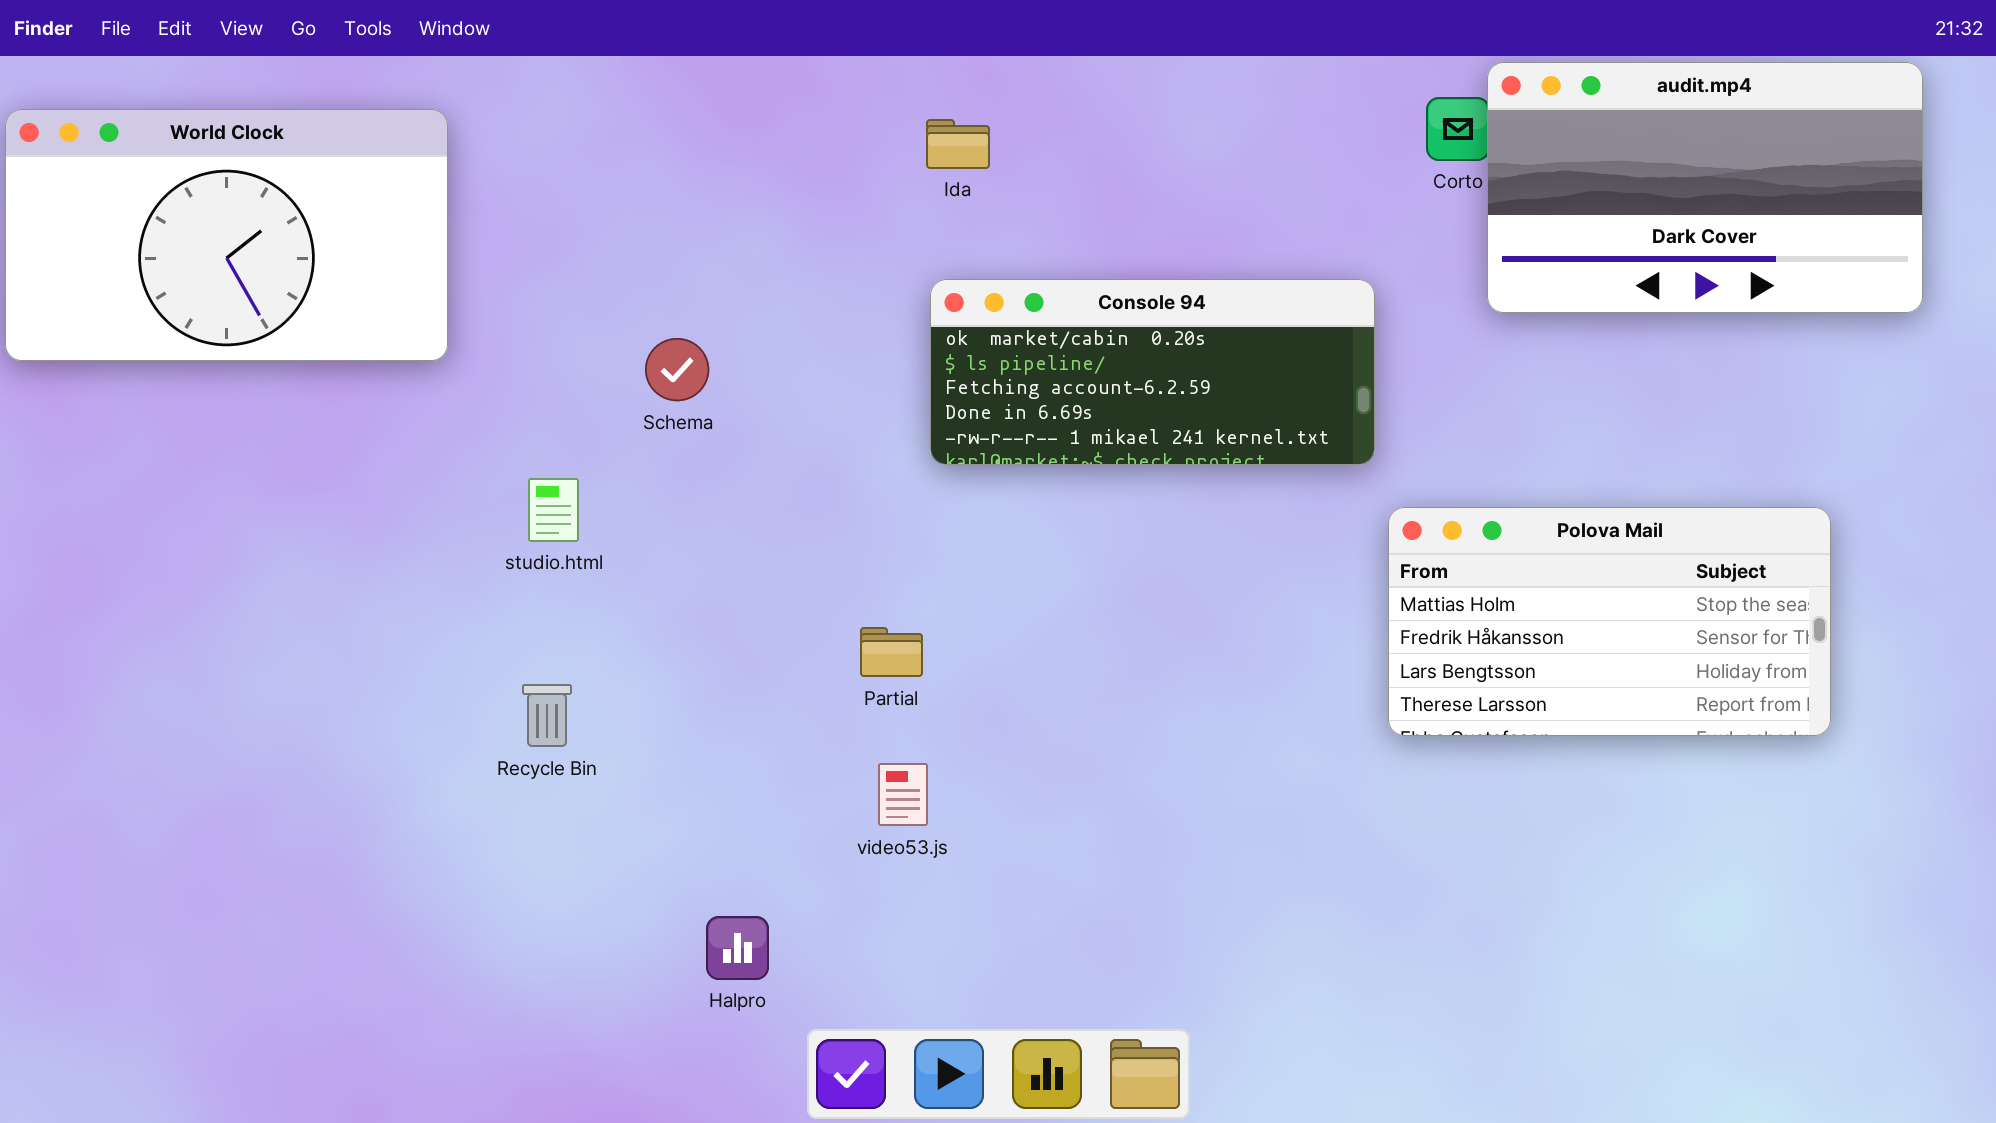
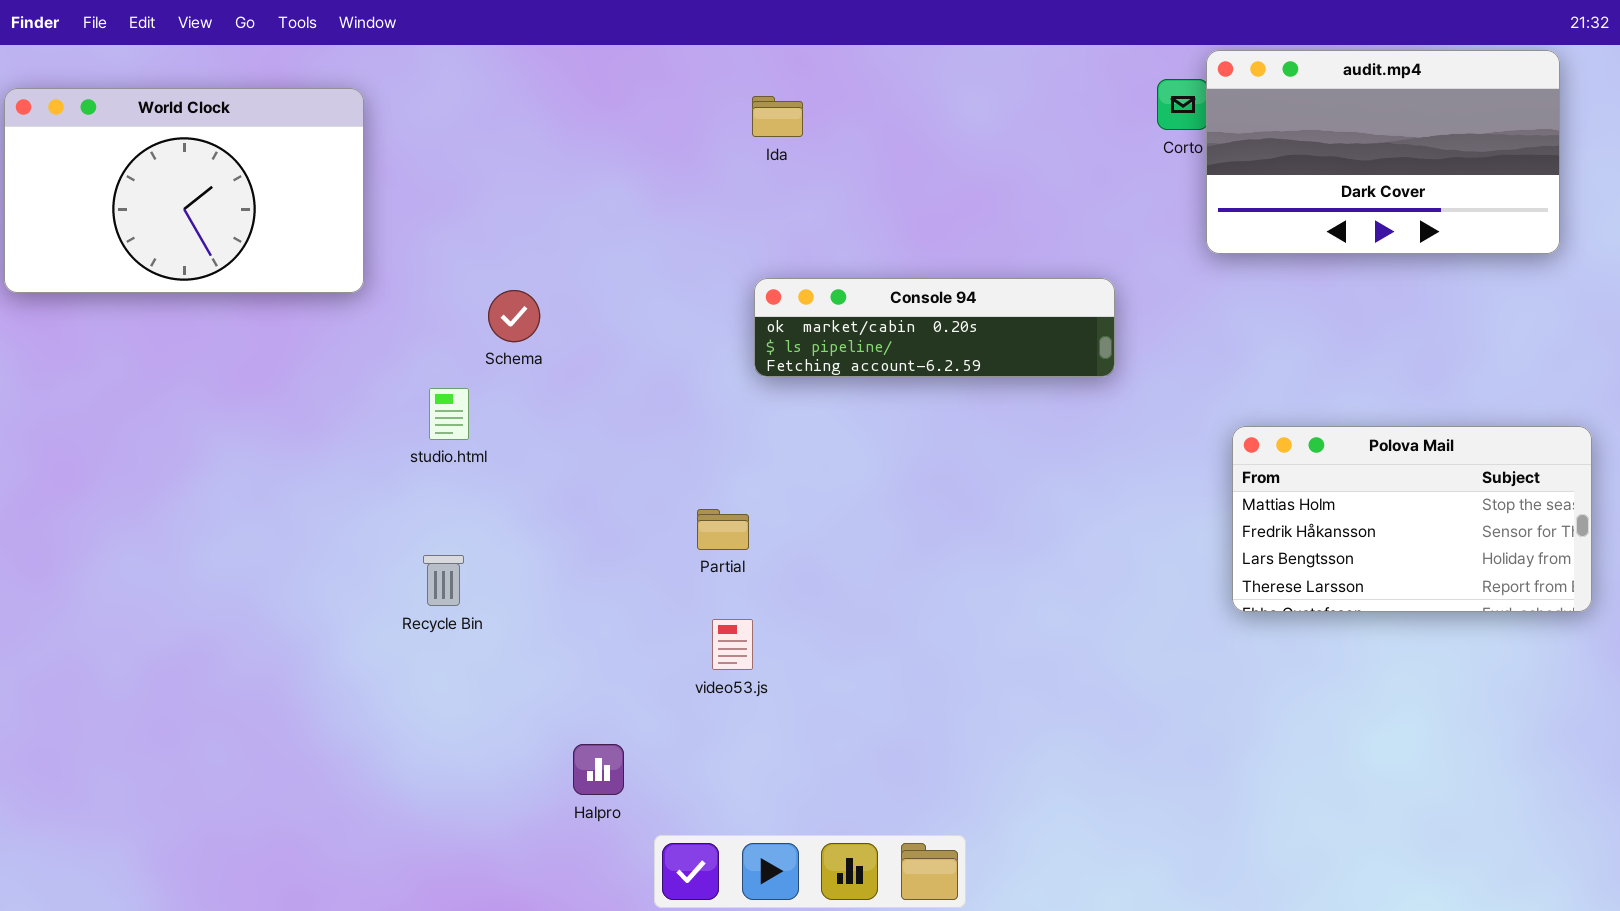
Console 94: [930,279,1375,465] -> [754,278,1115,377], resized
Schema: [645,338,709,401] -> [488,290,540,342], moved
Polova Mail: [1388,507,1831,736] -> [1232,426,1592,612], moved

